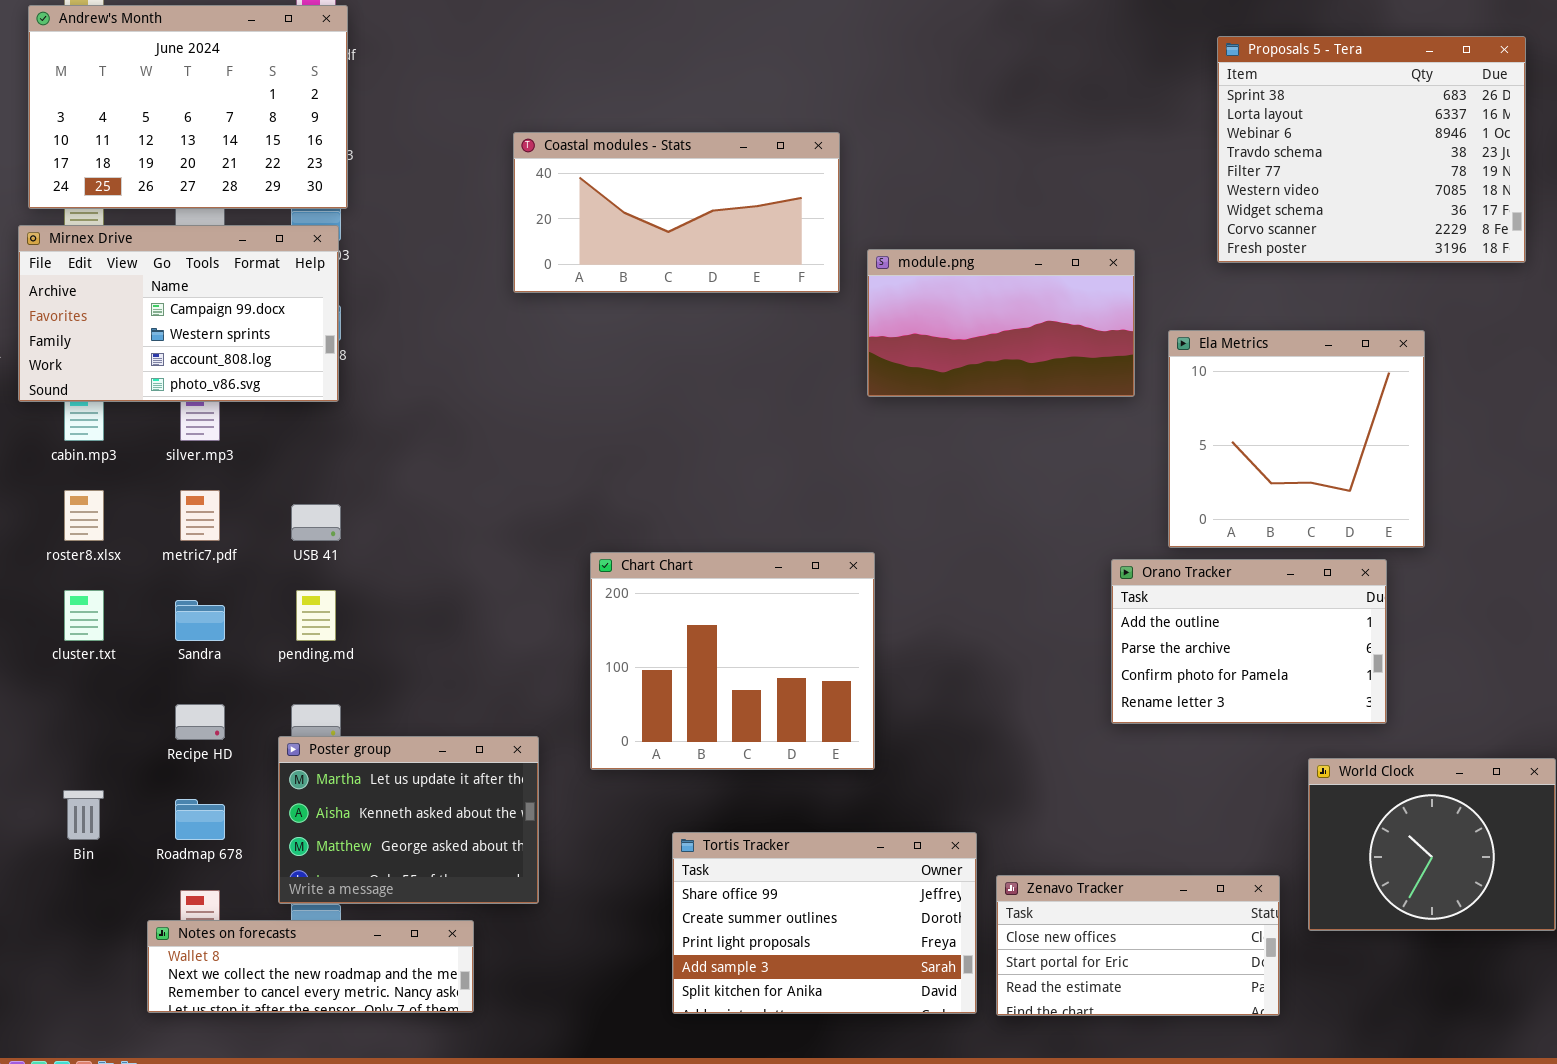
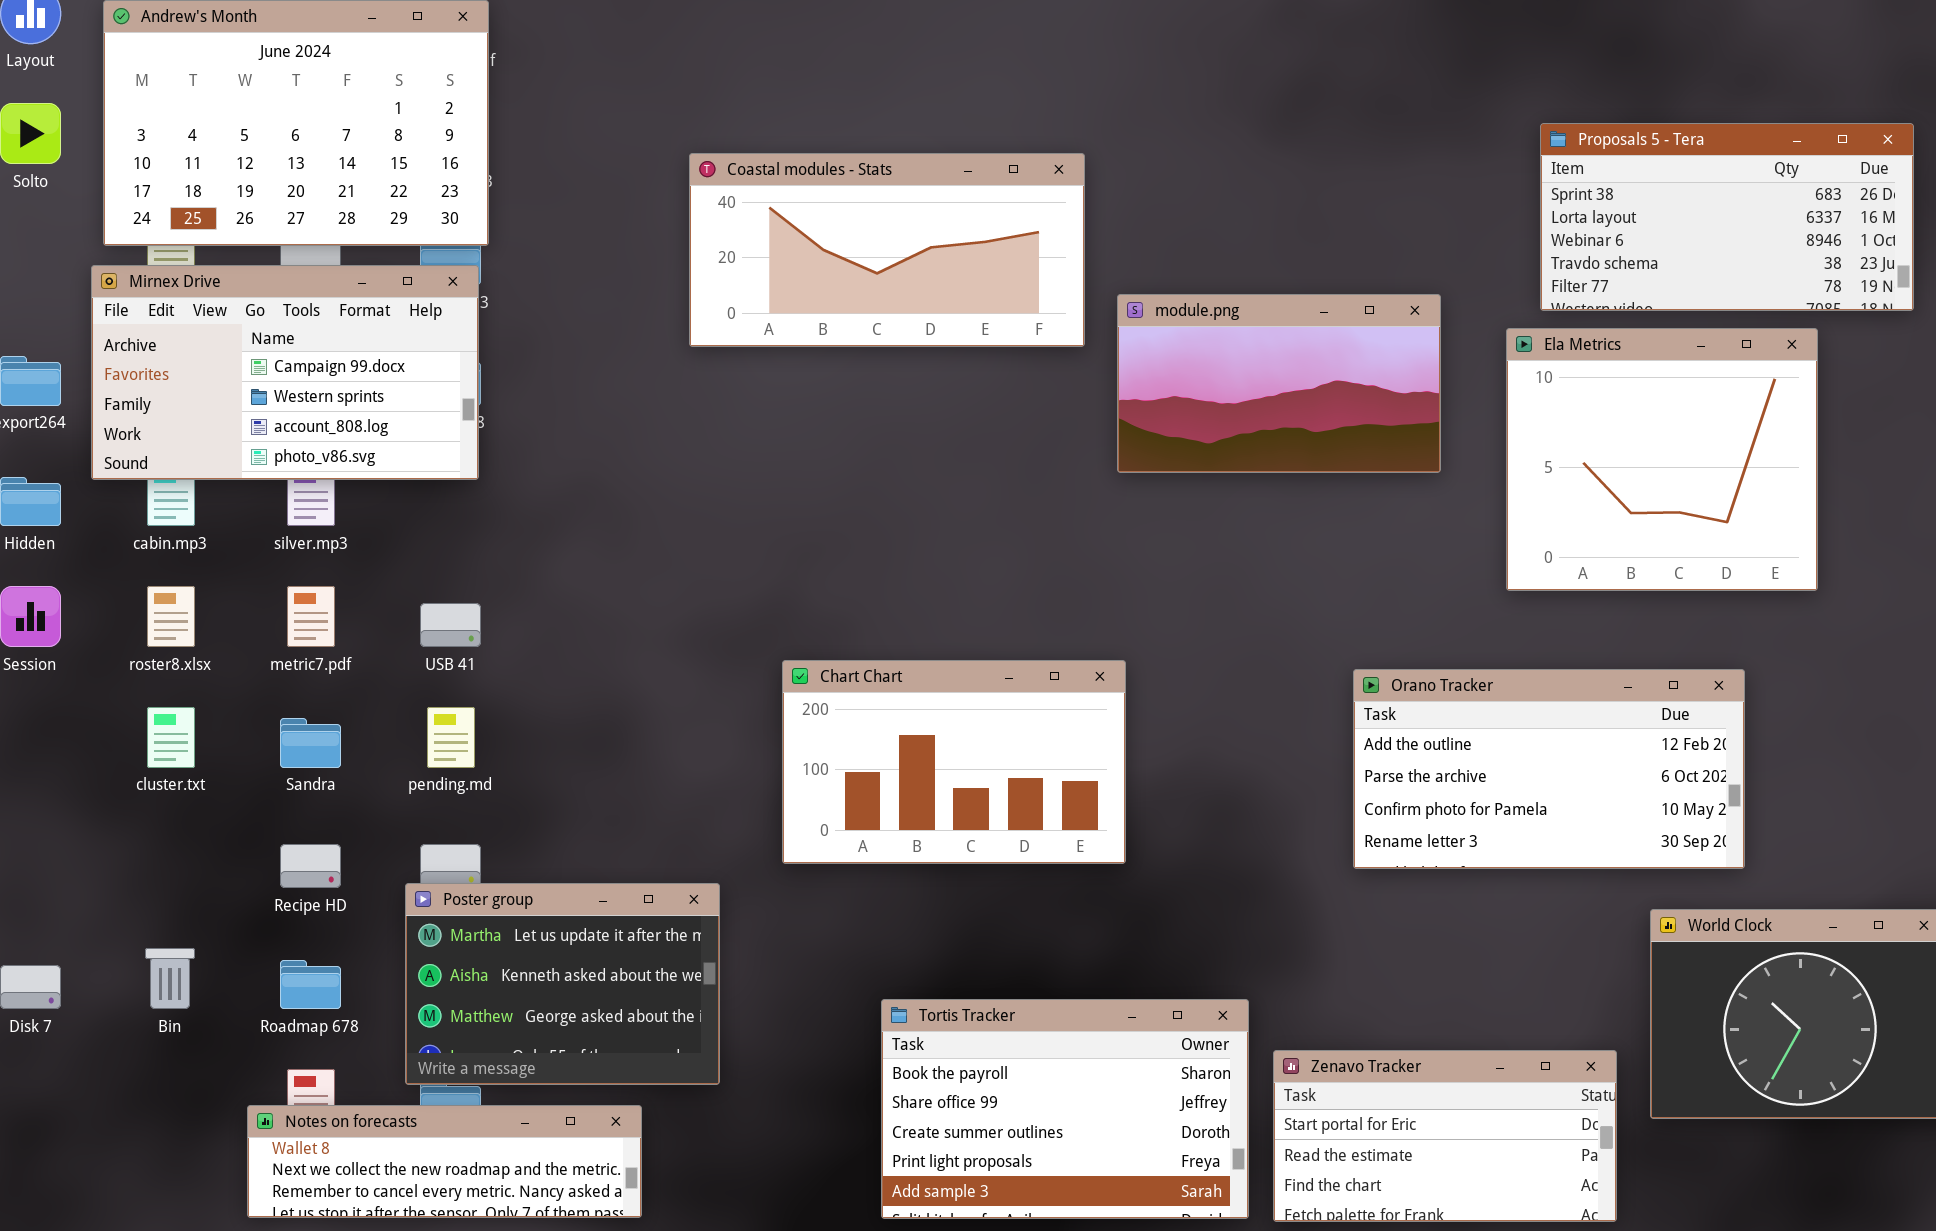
Proposals 5 - Tera: [1217,36,1526,263] -> [1540,123,1914,311], resized
Ela Metrics: [1168,330,1425,548] -> [1506,328,1818,591], moved
Chart Chart: [590,552,875,770] -> [782,660,1126,864], resized
Orano Tracker: [1111,559,1387,724] -> [1353,669,1745,869], resized
Tortis Tracker: [672,832,977,1014] -> [881,999,1249,1219], scrolled up 1 row
Zenavo Tracker: [996,875,1280,1016] -> [1273,1050,1617,1222], scrolled down 1 row

